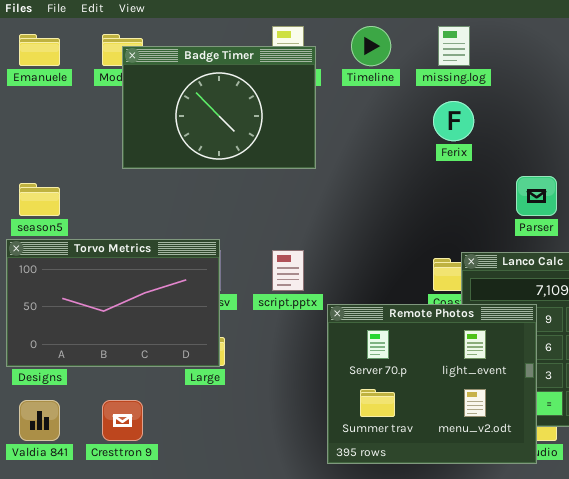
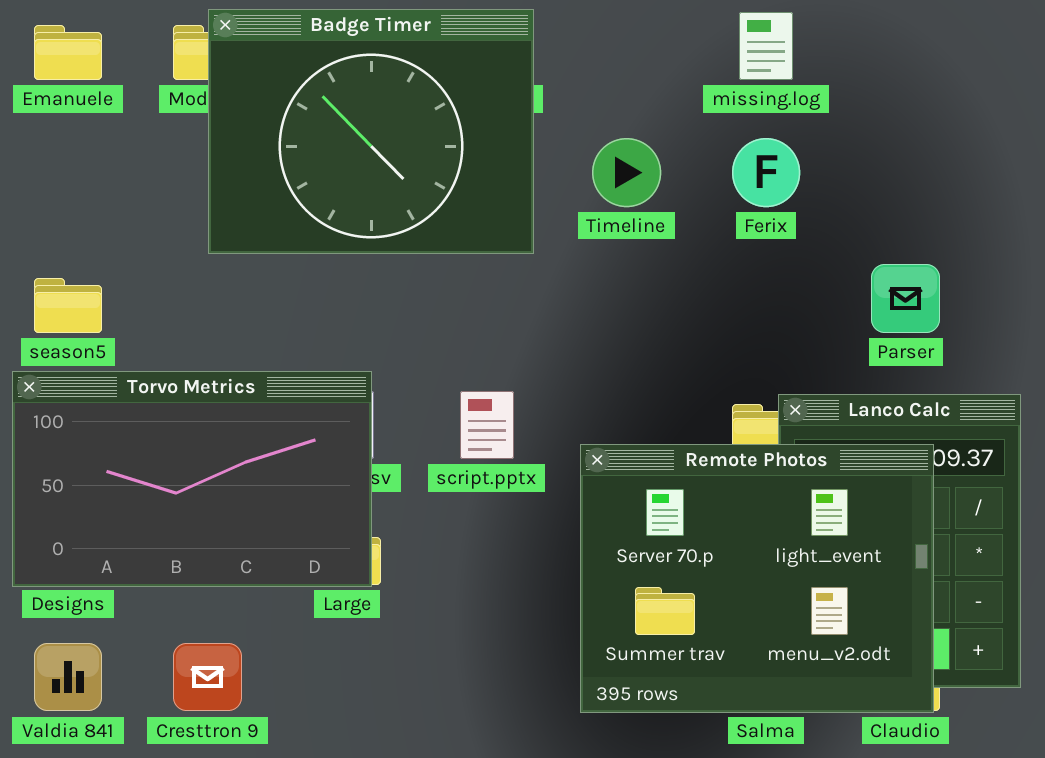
Timeline: [351,26,391,66] -> [592,138,661,207], moved
Badge Timer: [122,46,316,169] -> [208,9,534,254], resized
Remote Photos: [327,304,537,464] -> [580,444,934,713], moved

